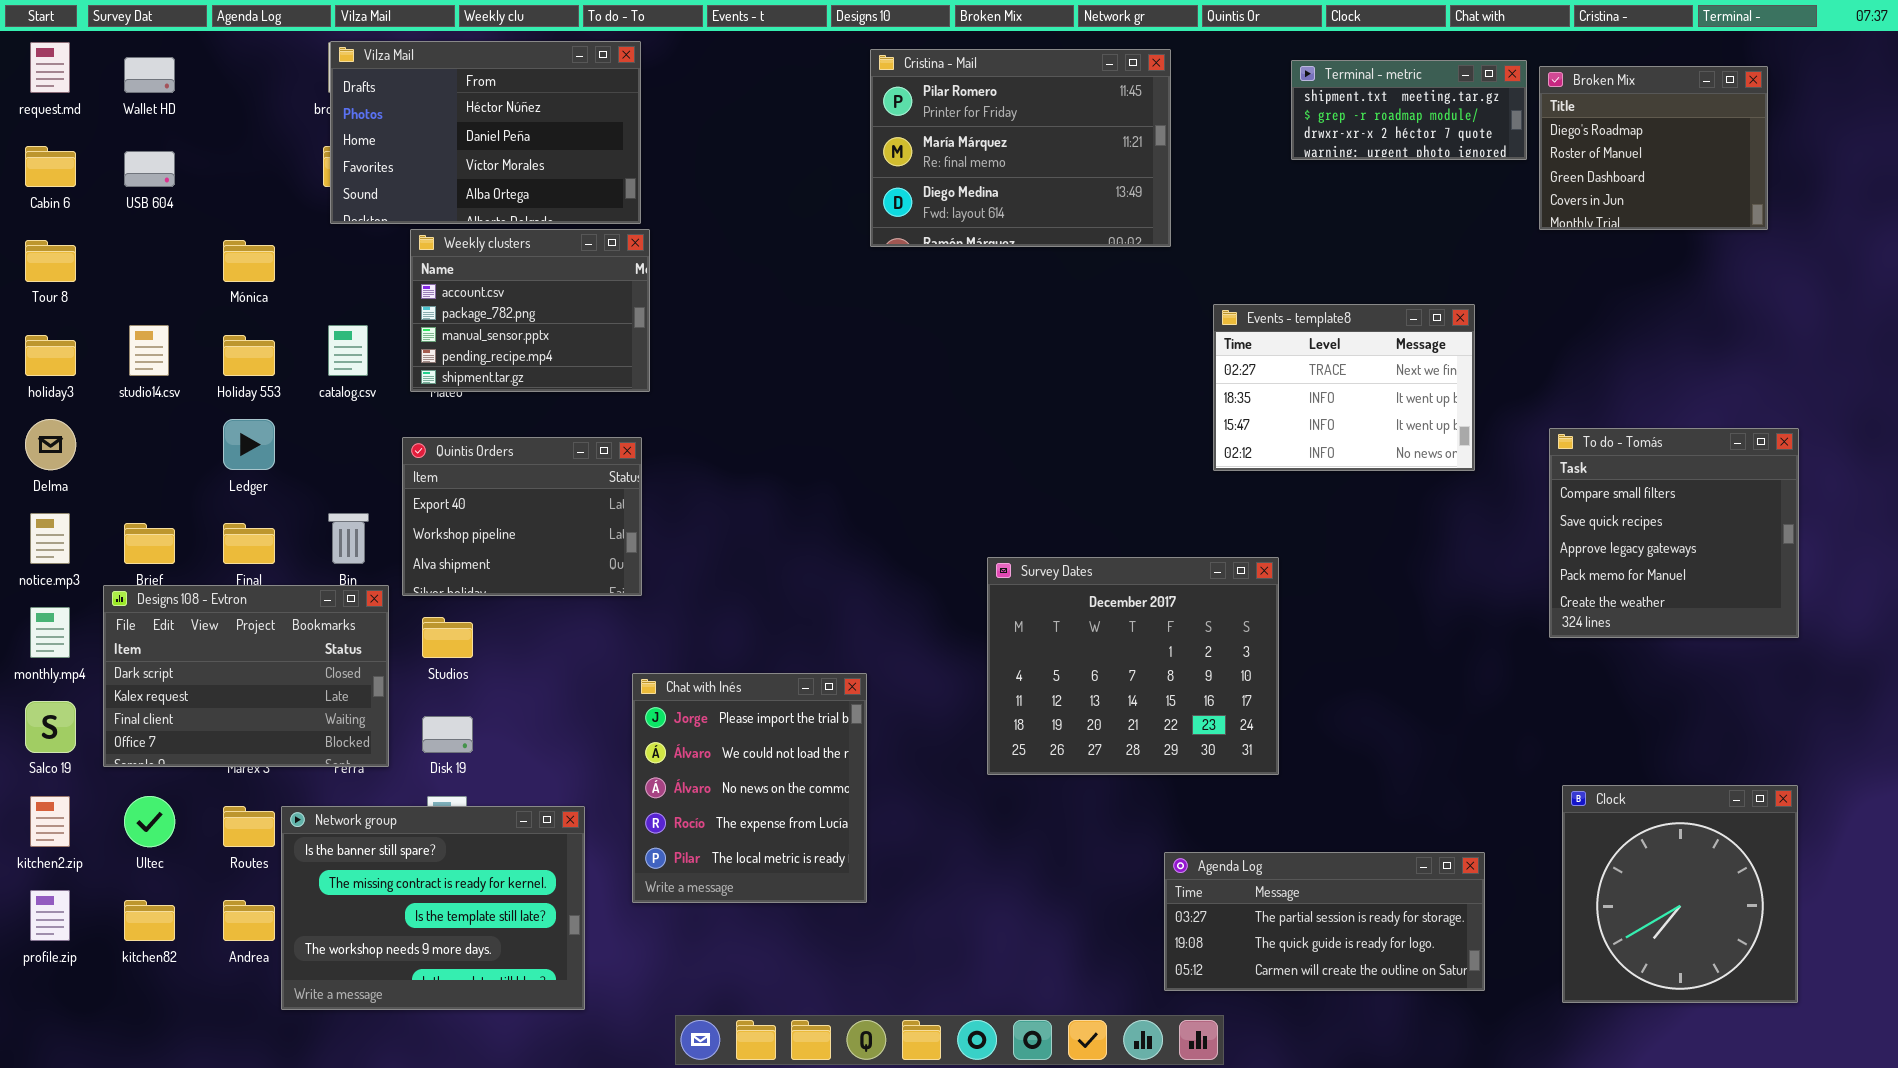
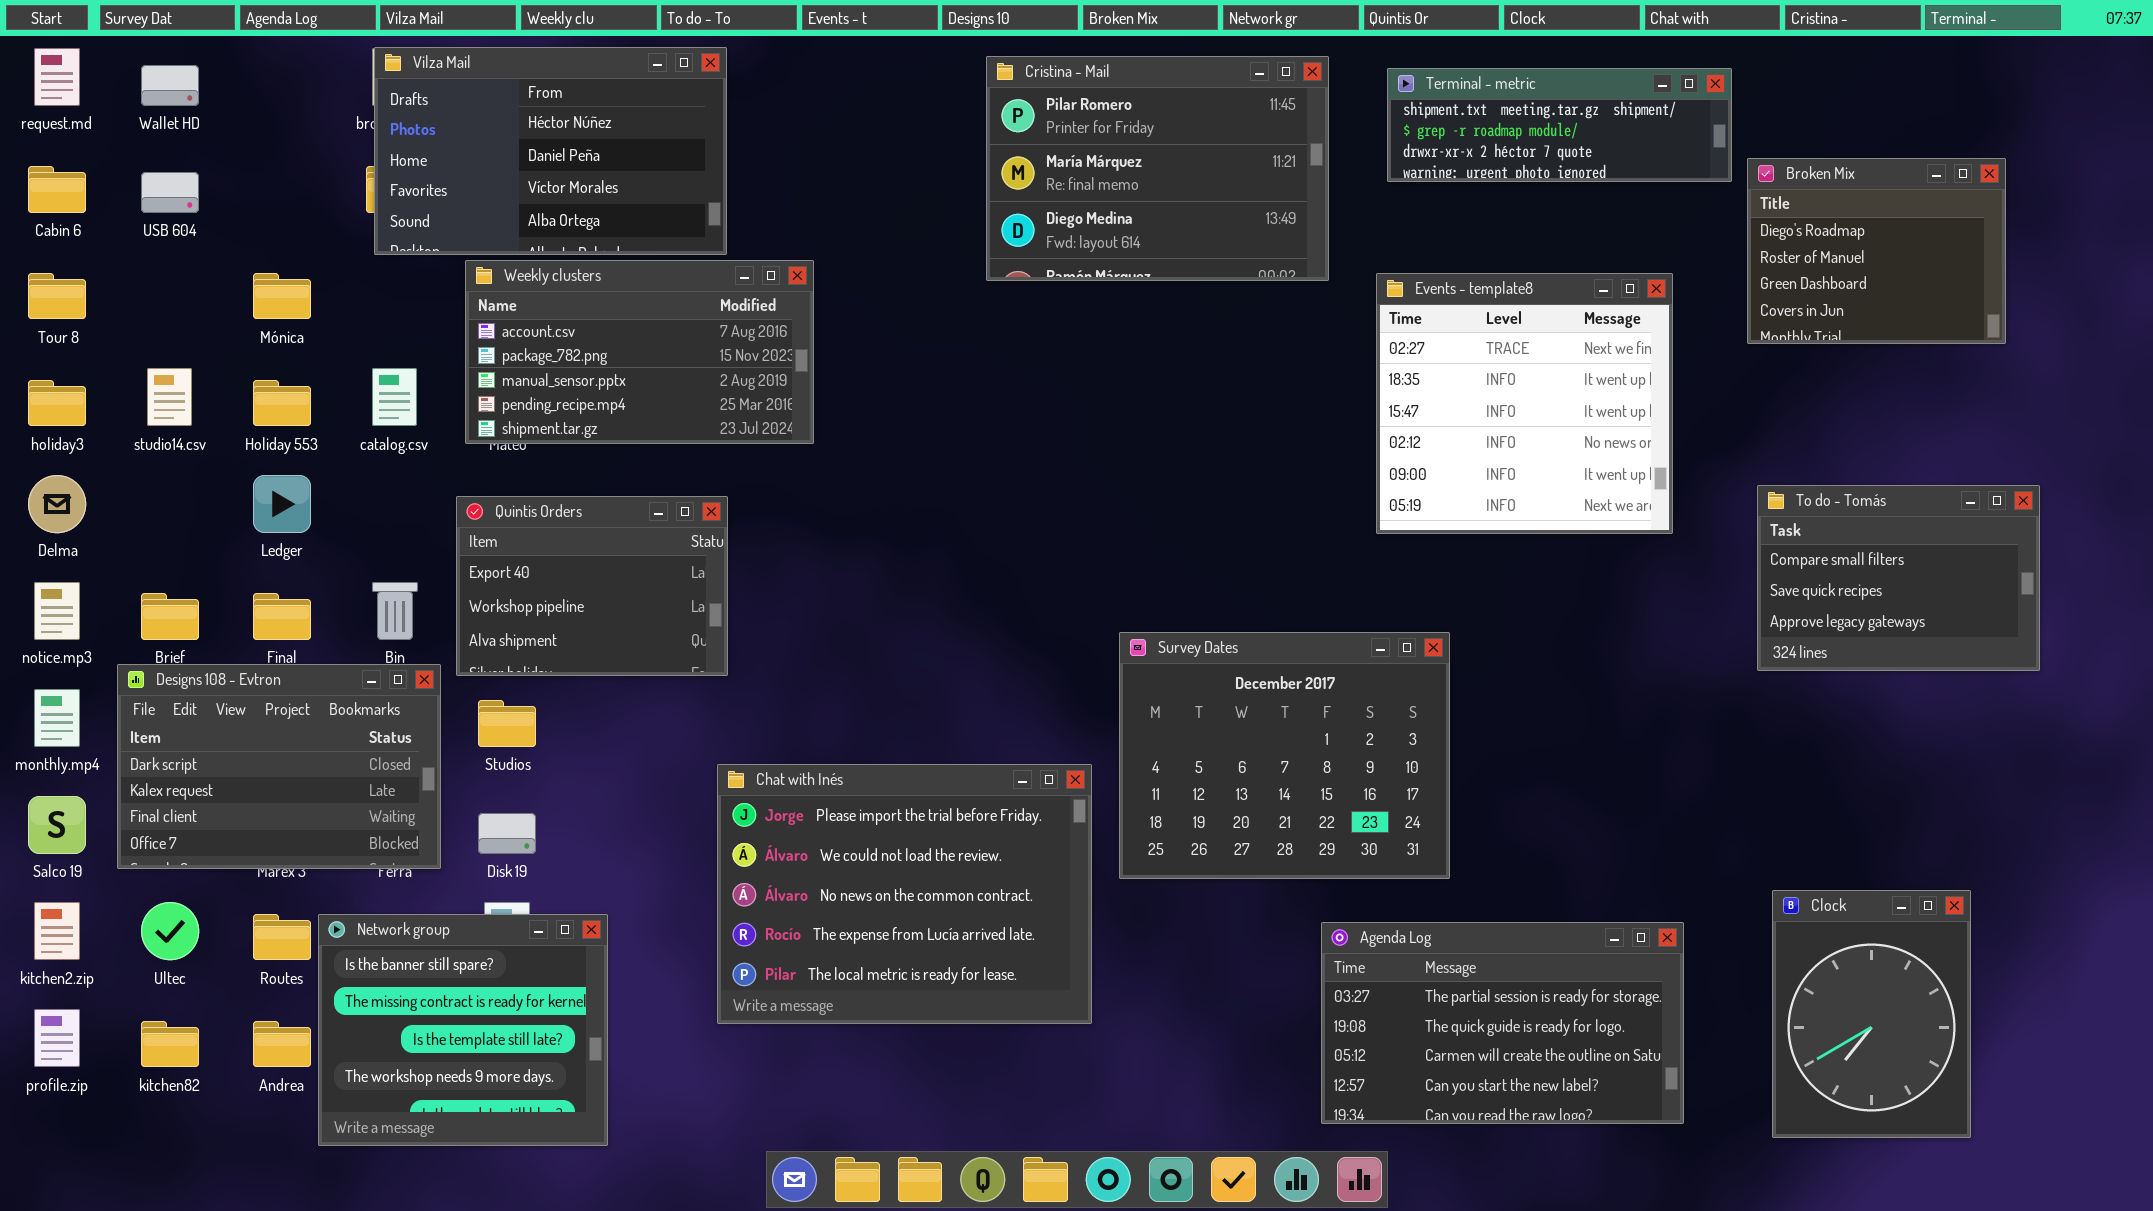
Terminal - metric: [1291,60,1527,160] -> [1387,68,1732,182], resized
Broken Mix: [1539,66,1768,230] -> [1747,158,2006,344], moved
Weekly clusters: [410,229,650,392] -> [465,260,814,444], resized
Events - template8: [1213,304,1475,471] -> [1376,273,1673,534], resized
To do - Tomás: [1549,428,1799,638] -> [1757,485,2040,671], resized
Chat with Inés: [632,673,867,903] -> [717,764,1092,1024], resized
Clock: [1562,785,1798,1003] -> [1772,890,1971,1138], resized
Network group: [281,806,585,1010] -> [318,914,608,1146], resized
Agenda Log: [1164,852,1485,991] -> [1321,922,1684,1124], resized

